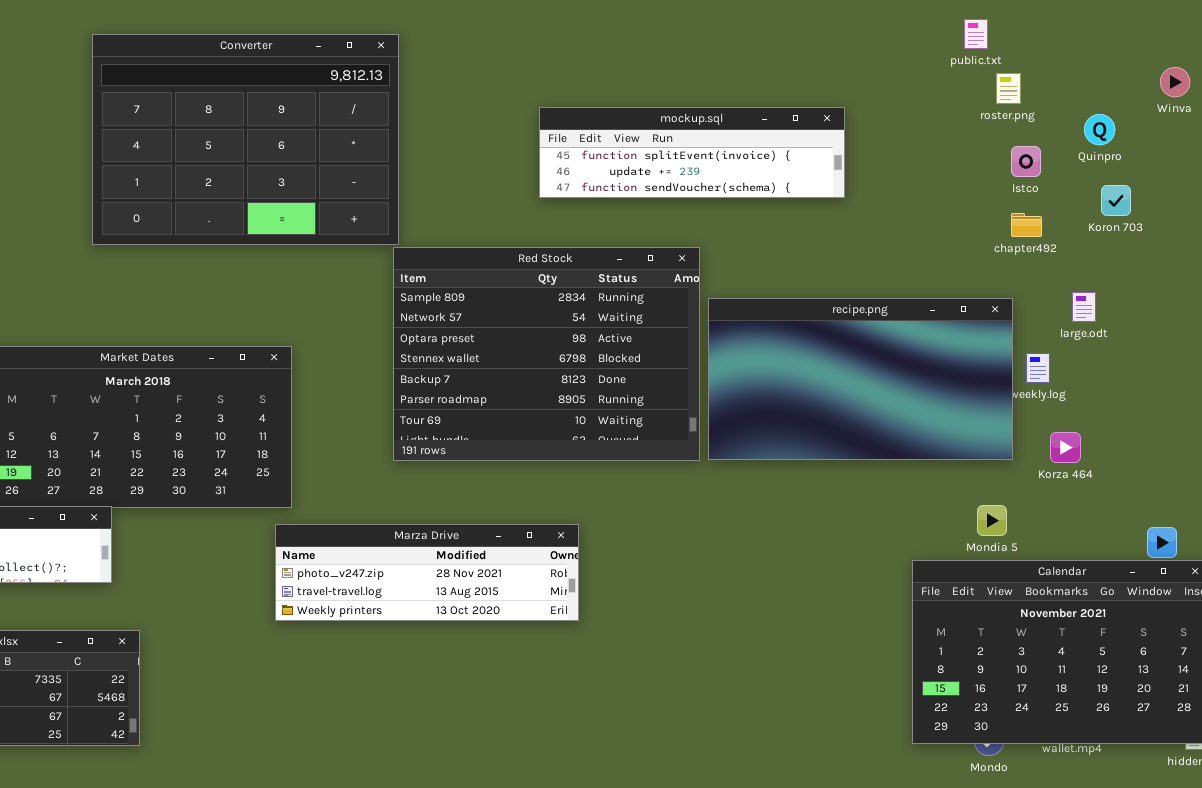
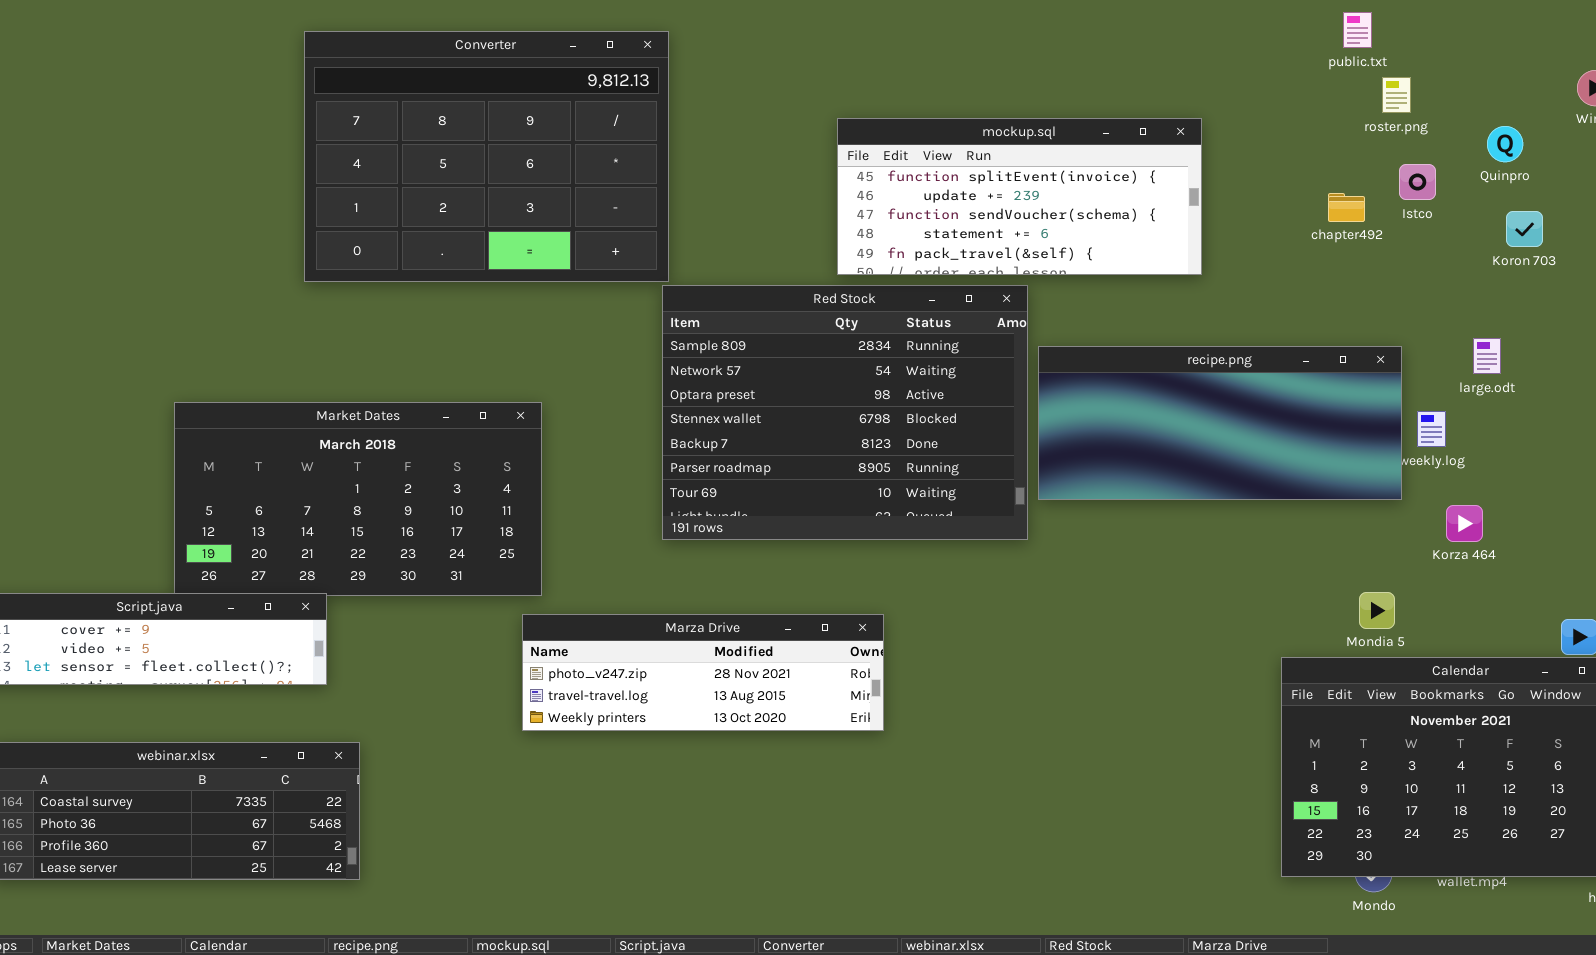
mockup.sql: [539,107,845,198] -> [837,118,1202,275], resized
chapter492: [1011,213,1042,237] -> [1328,193,1365,222], moved
recipe.png: [708,298,1013,460] -> [1038,346,1402,500], resized

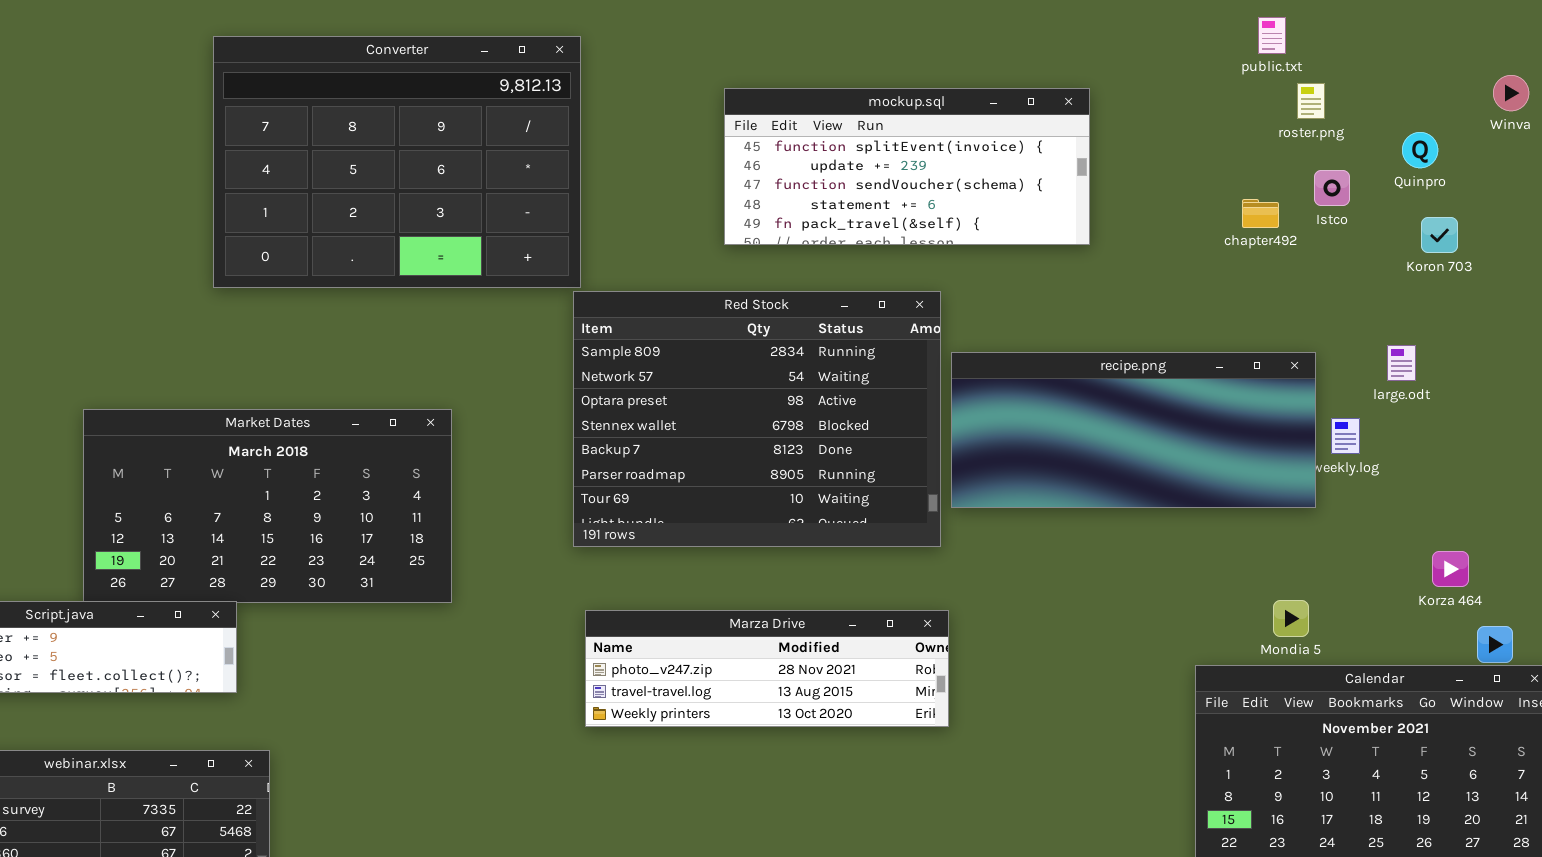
mockup.sql: [837,118,1202,275] -> [724,88,1090,245], moved
Korza 464: [1446,505,1483,542] -> [1432,551,1469,587], moved
Marza Drive: [522,614,884,731] -> [585,610,949,727], moved

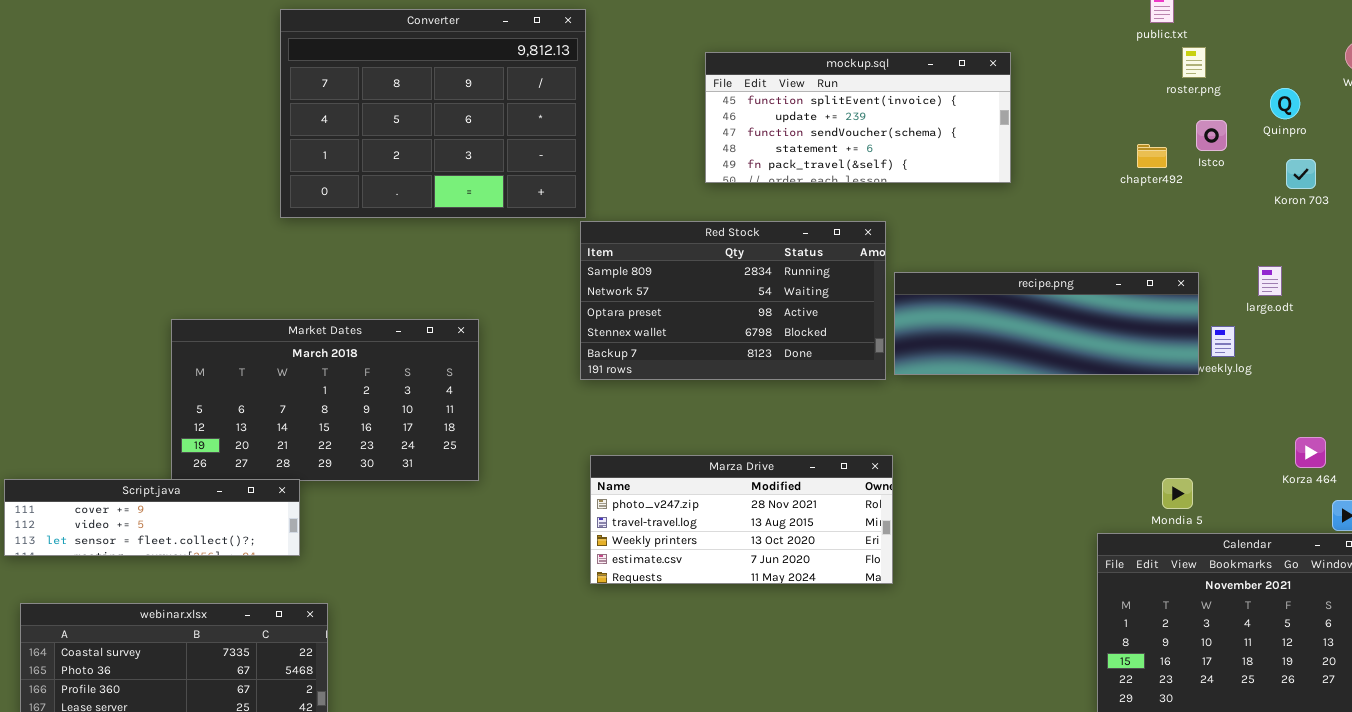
Red Stock: [573,291,941,547] -> [580,221,886,380], resized
recipe.png: [951,352,1316,508] -> [894,272,1199,375], resized
Marza Drive: [585,610,949,727] -> [590,455,893,584], resized

